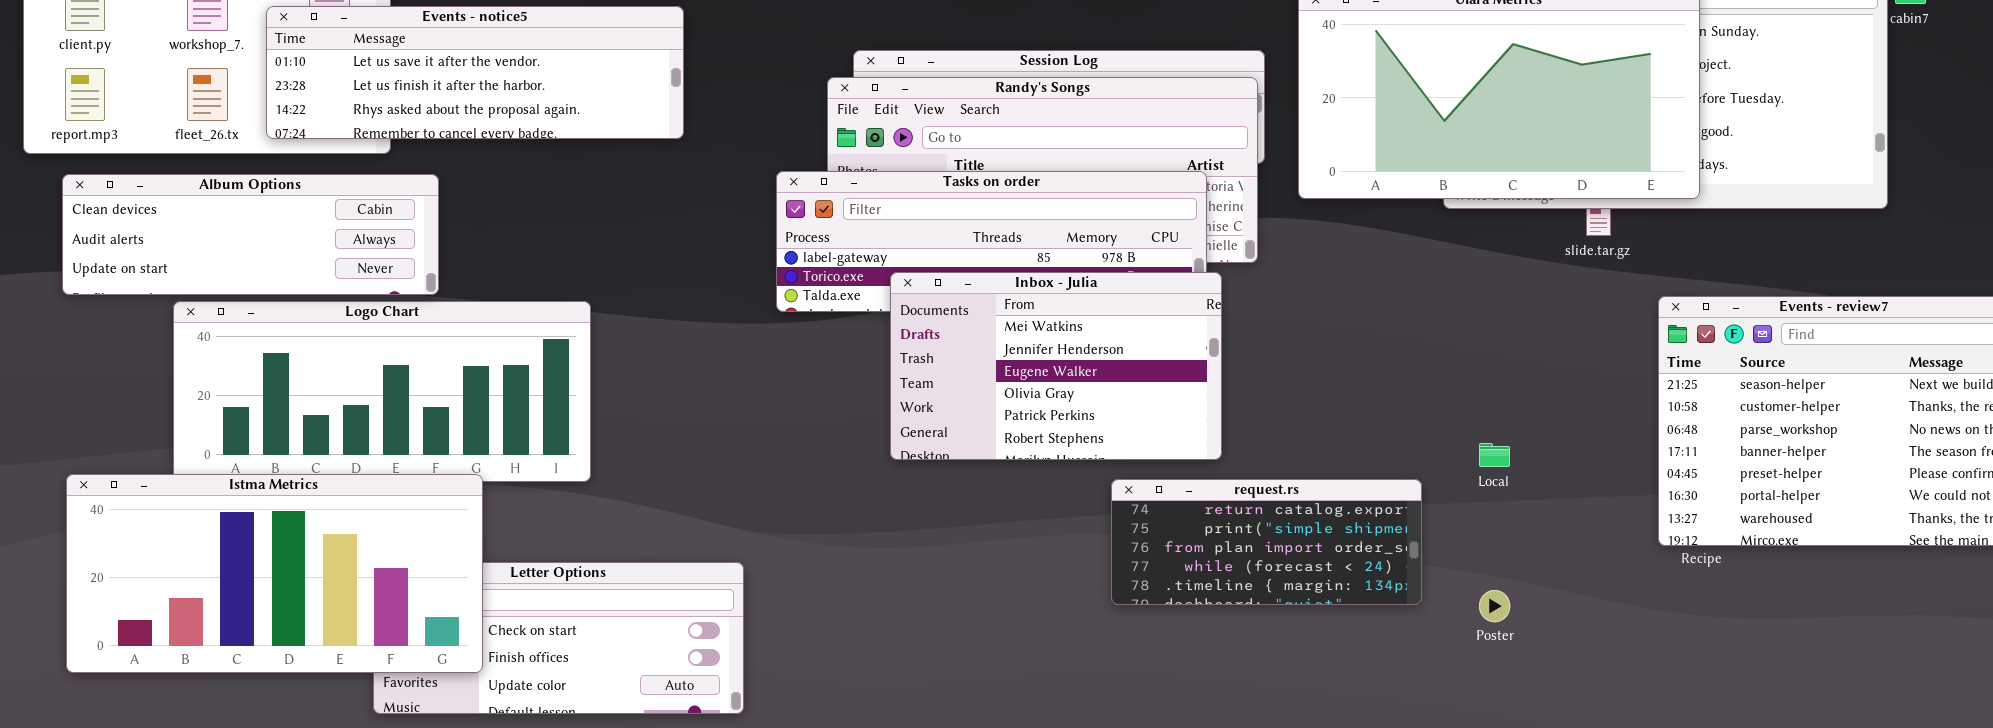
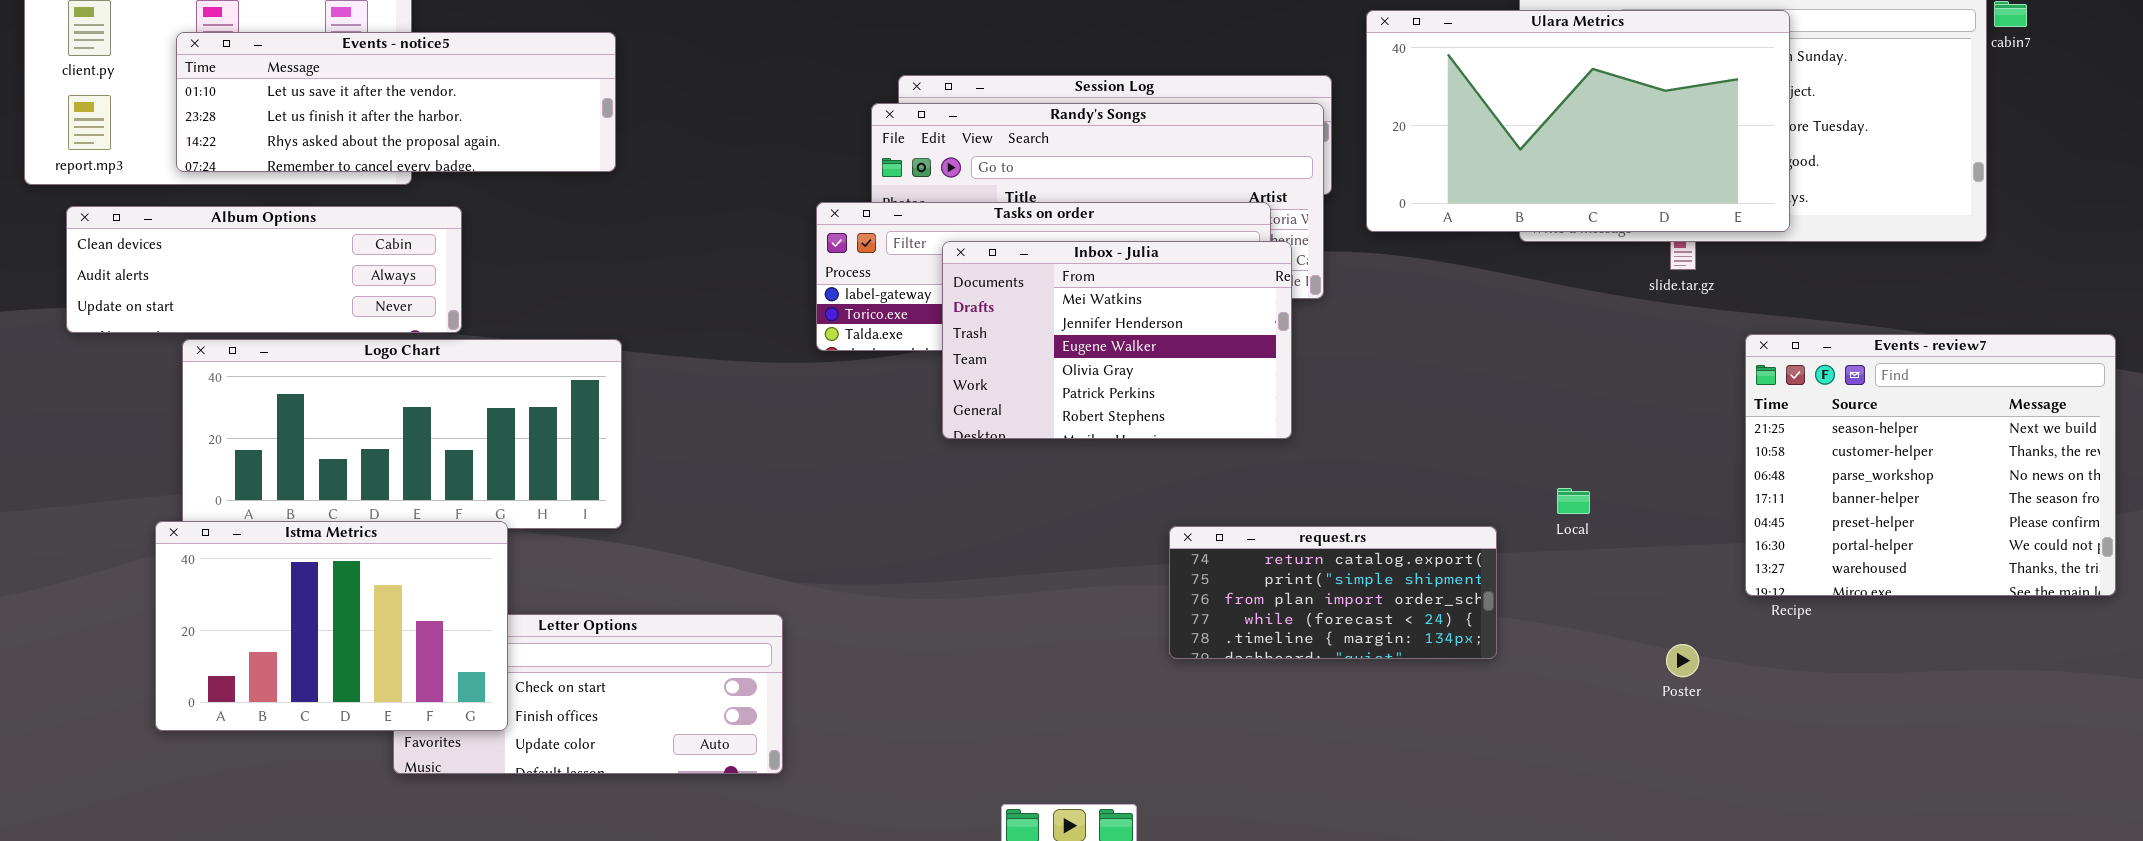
Events - notice5: [266,6,684,139] -> [176,32,616,172], moved
Inbox - Julia: [890,272,1222,460] -> [942,241,1292,439], moved
Istma Metrics: [66,474,483,673] -> [155,521,508,731], resized
Poster: [1479,590,1510,622] -> [1666,644,1699,677], moved

